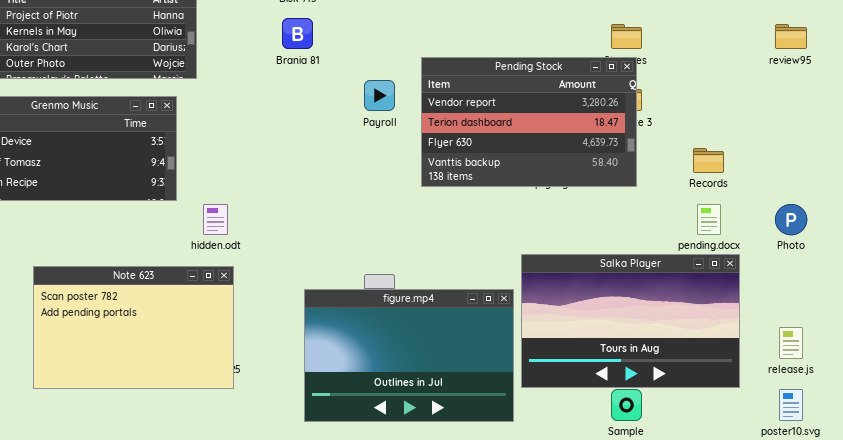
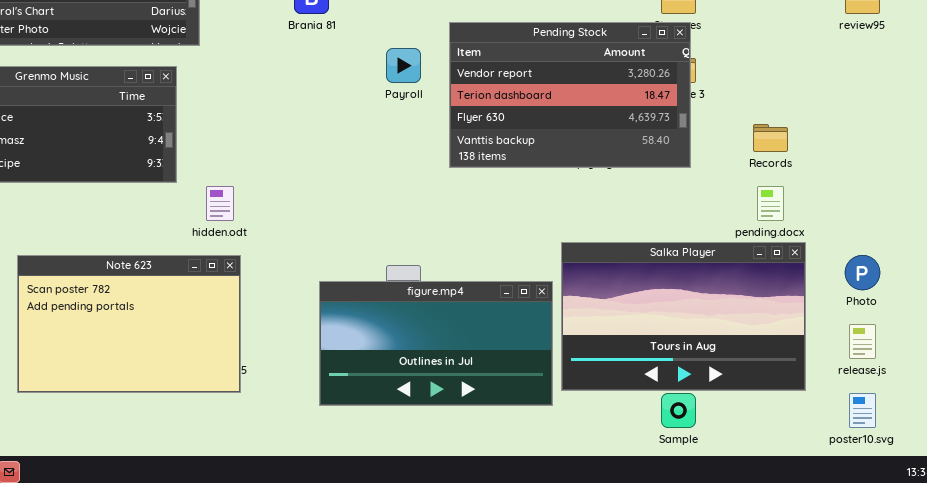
Photo: [775,204,807,235] -> [845,255,880,290], moved
figure.mp4: [304,289,514,422] -> [319,281,553,406], resized

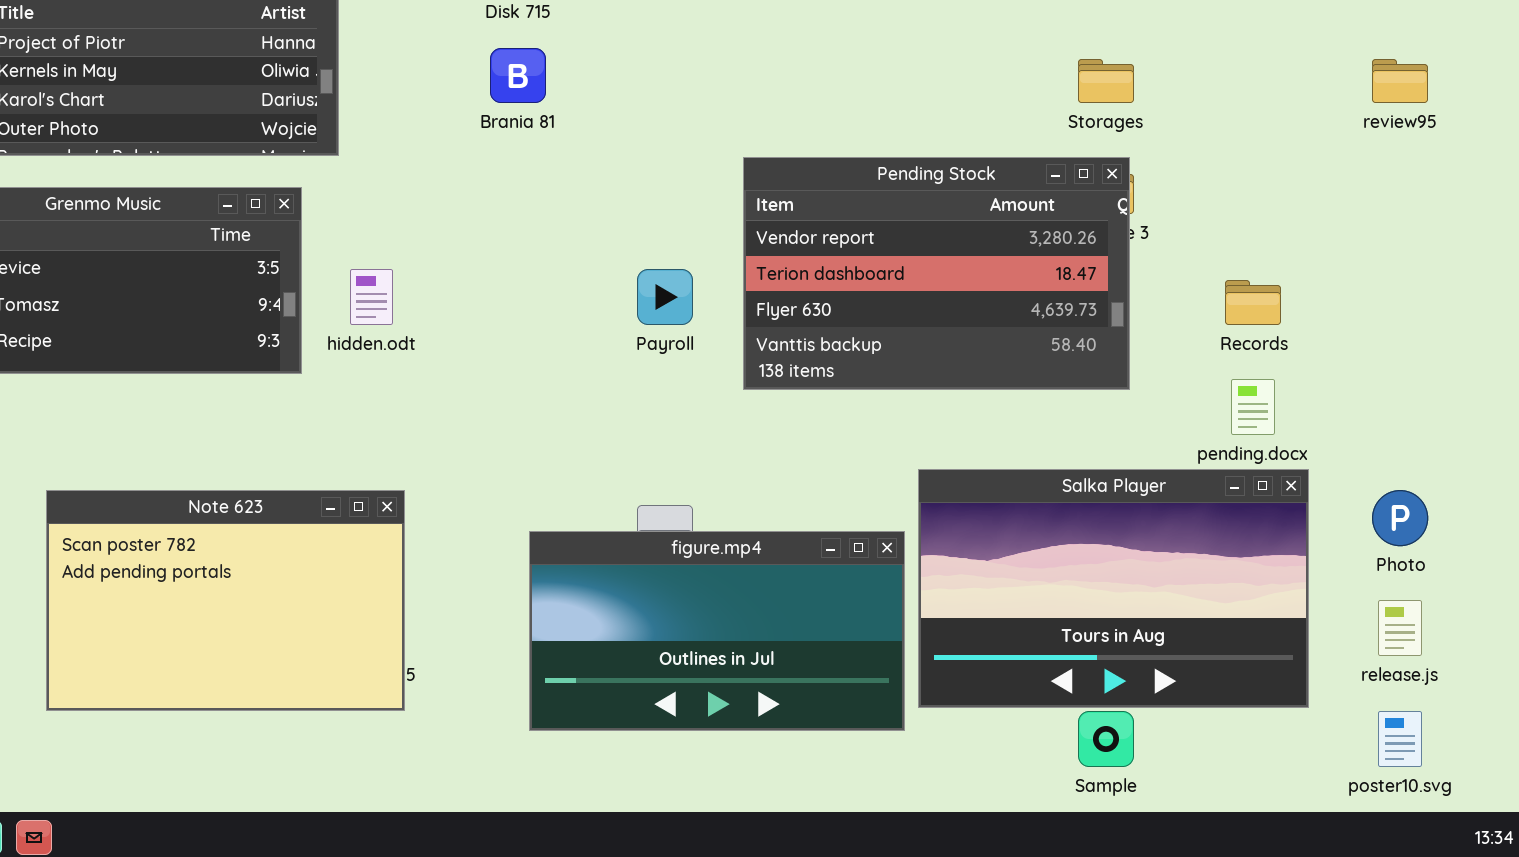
Pending Stock: [449,22,691,168] -> [743,157,1130,390], moved
Payroll: [386,48,421,83] -> [637,269,693,325], moved
hidden.odt: [206,186,234,221] -> [350,269,393,325], moved

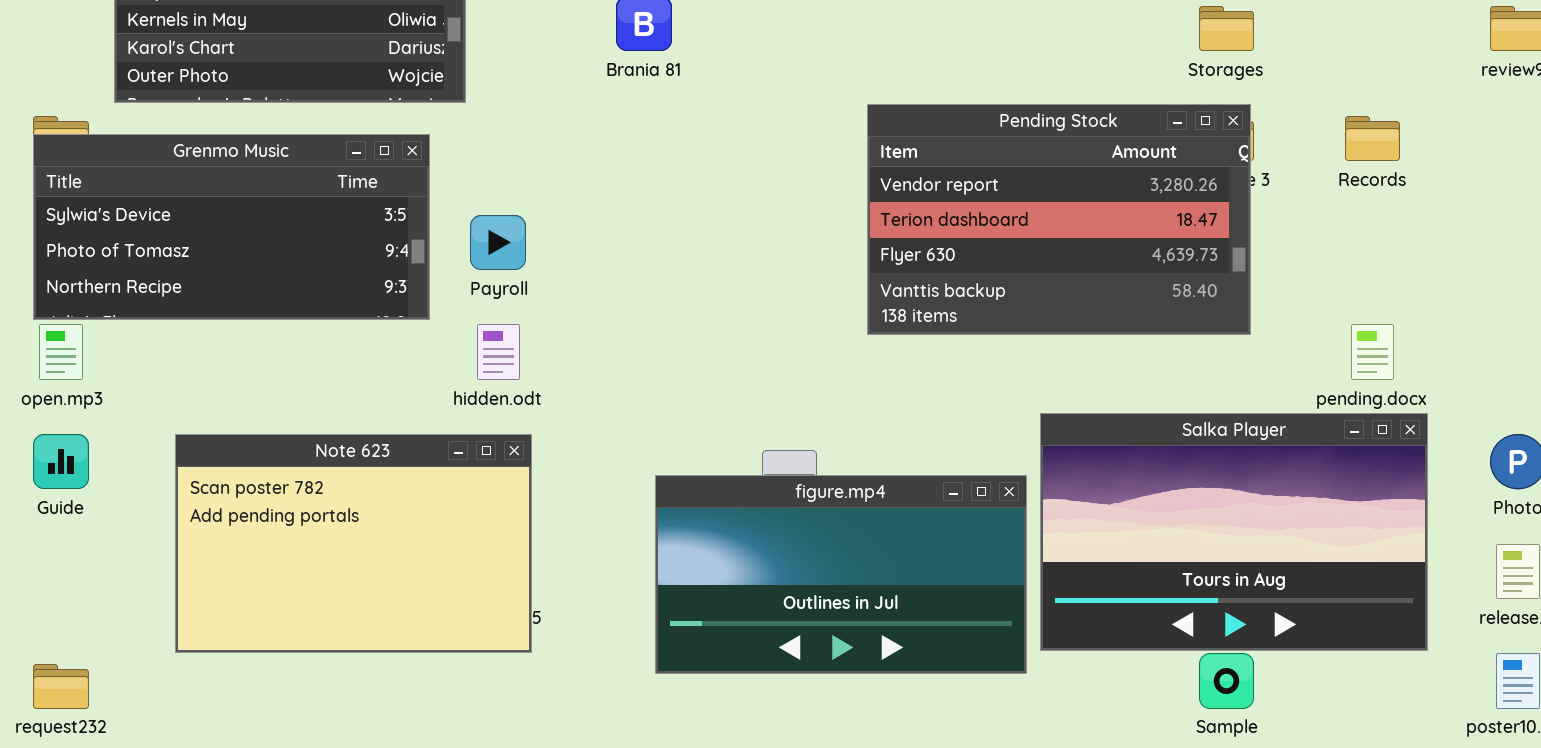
hidden.odt: [350,269,393,325] -> [477,324,520,380], moved
Payroll: [637,269,693,325] -> [470,215,526,270], moved
Records: [1225,280,1281,325] -> [1345,116,1400,161], moved

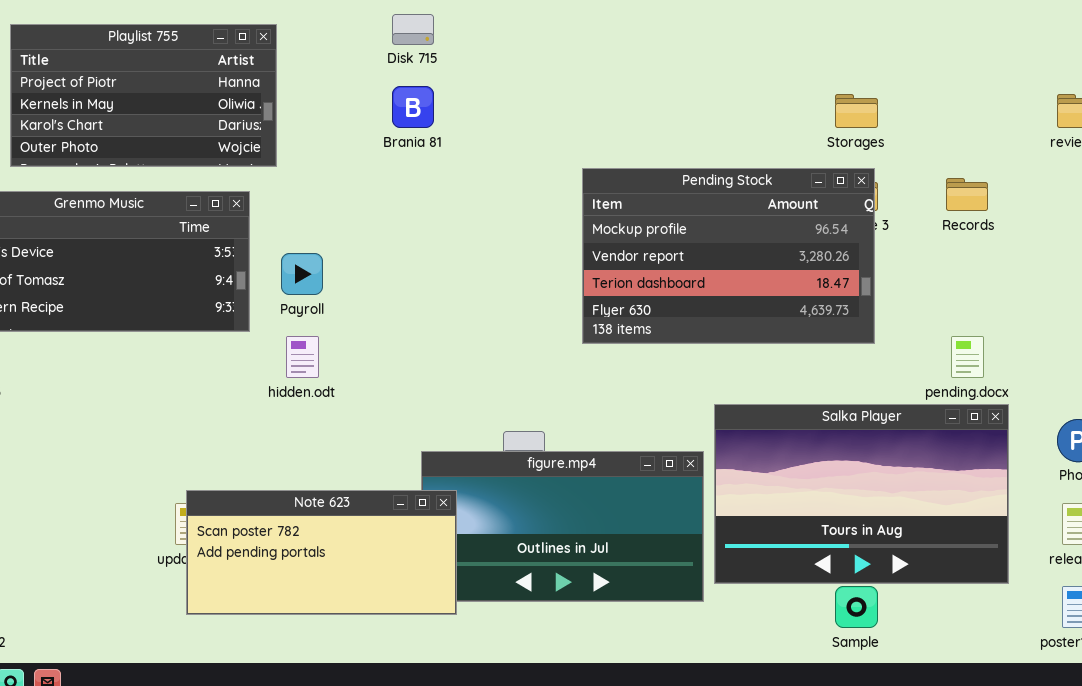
Pending Stock: [867,104,1251,335] -> [582,168,875,344], scrolled up 1 row
Note 623: [175,434,532,653] -> [186,490,457,615], moved, resized

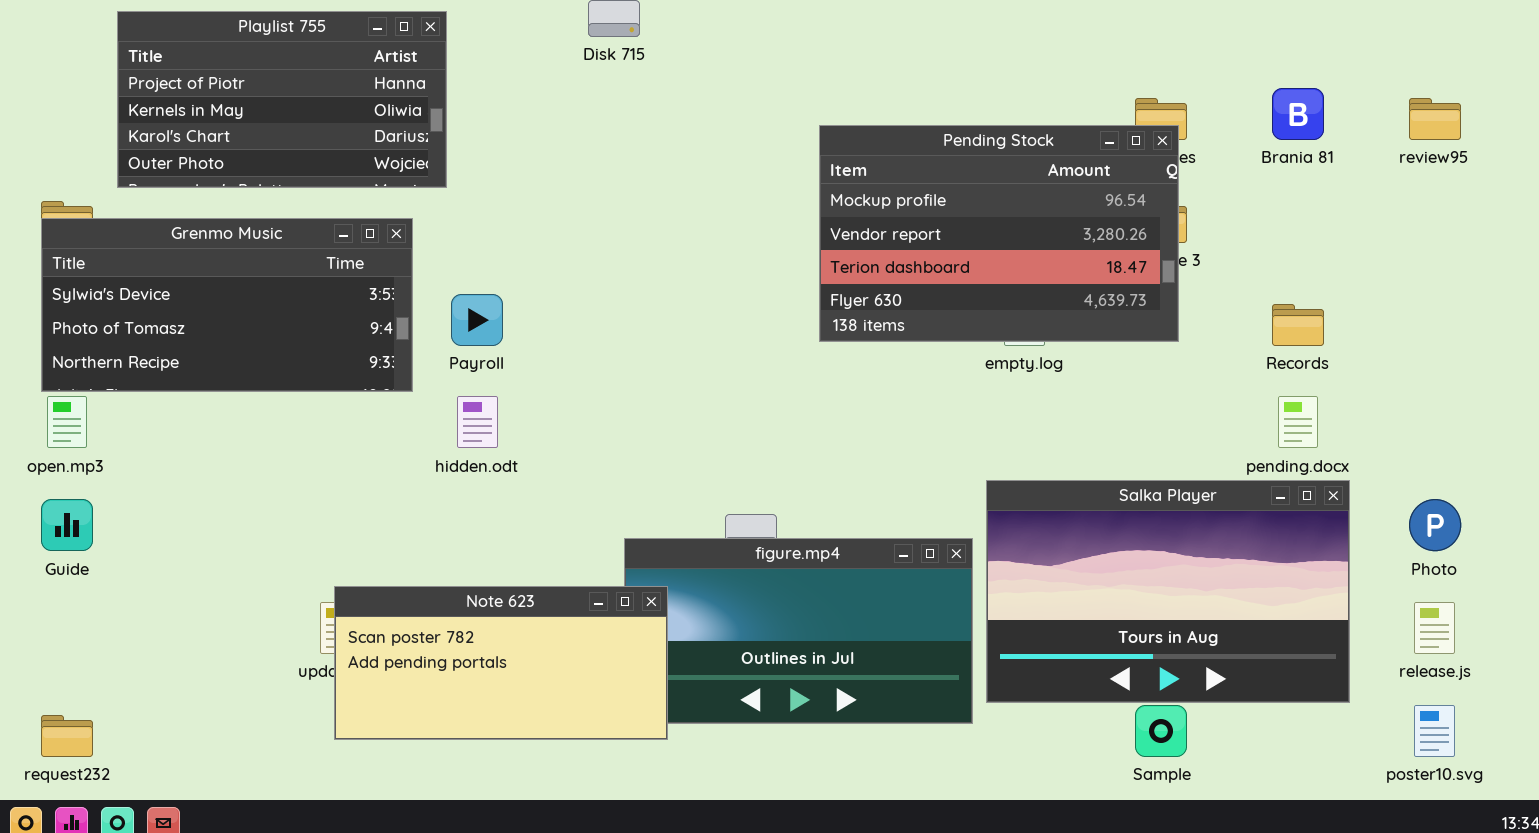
Brania 81: [392,86,434,128] -> [1272,88,1324,140], moved
Pending Stock: [582,168,875,344] -> [819,125,1179,342], moved
Records: [946,178,988,211] -> [1272,304,1324,346], moved

